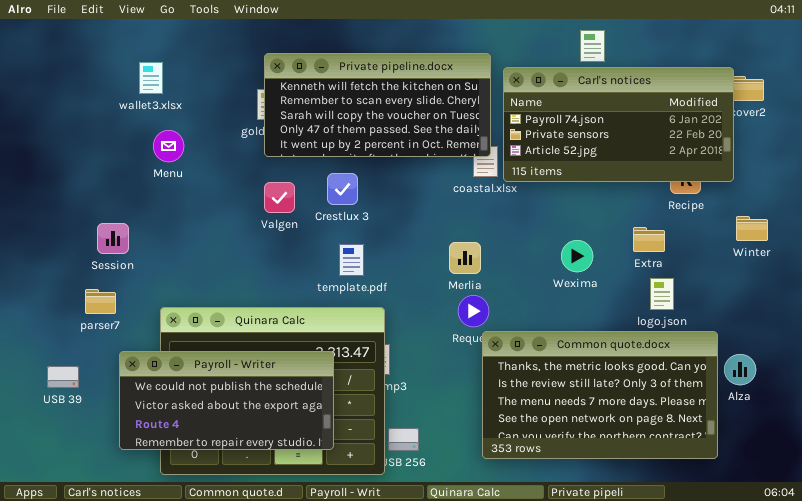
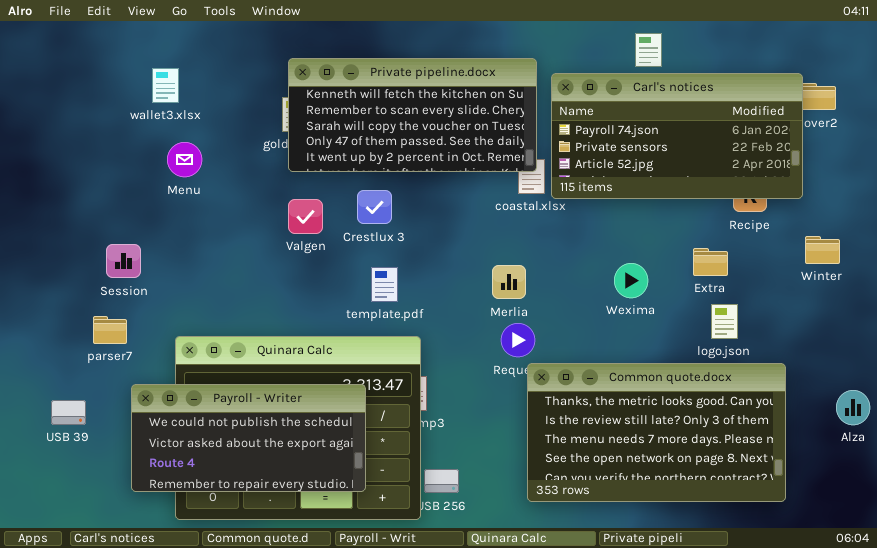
Alza: [724,354,756,385] -> [836,390,870,425], moved

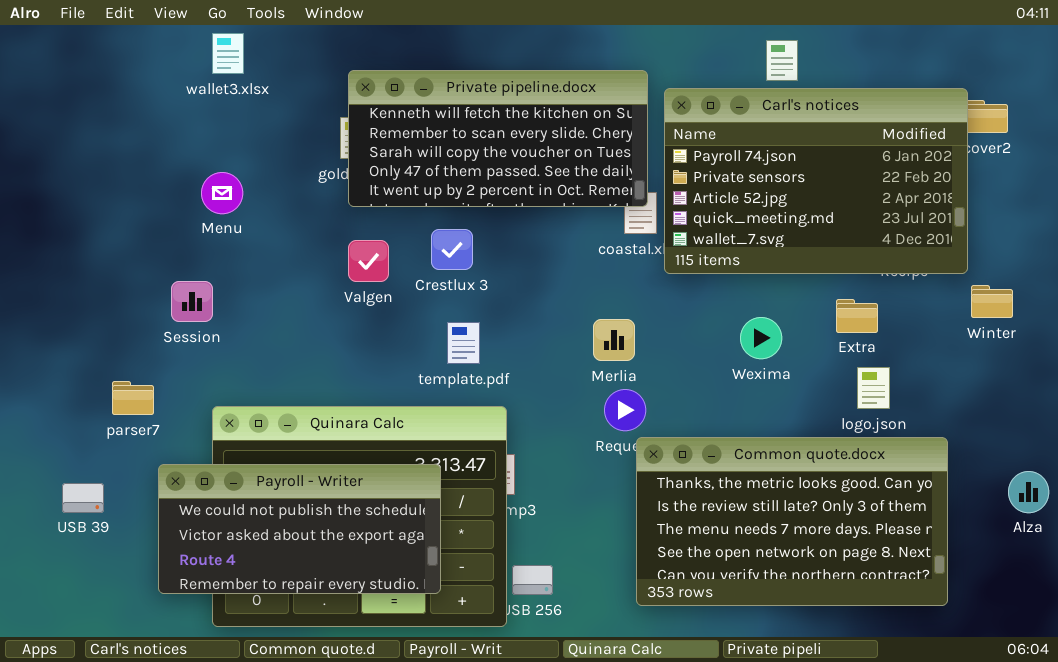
wallet3.xlsx: [152,68,179,103] -> [212,33,244,74], moved
Carl's notices: [551,73,803,199] -> [664,88,968,274], resized
Session: [106,244,141,278] -> [171,281,213,322], moved

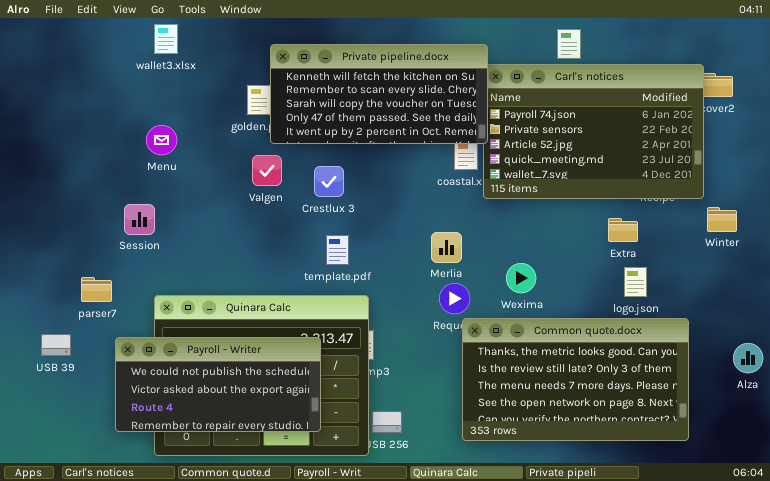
Private pipeline.docx: [348,70,648,207] -> [270,44,488,144], moved
Valgen: [348,240,389,282] -> [252,155,282,186], moved
Wexima: [740,317,782,359] -> [506,263,536,293], moved
USB 39: [62,483,104,513] -> [41,334,71,356], moved

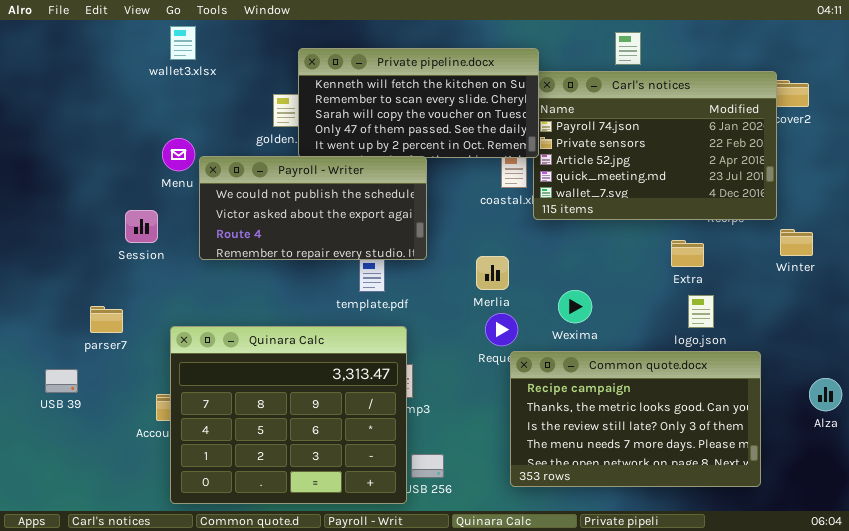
Session: [124,204,155,235] -> [125,210,158,243], moved
Common quote.docx: [462,318,689,441] -> [510,351,761,487], scrolled up 1 row
Payroll - Writer: [115,337,321,432] -> [199,156,427,260], moved

